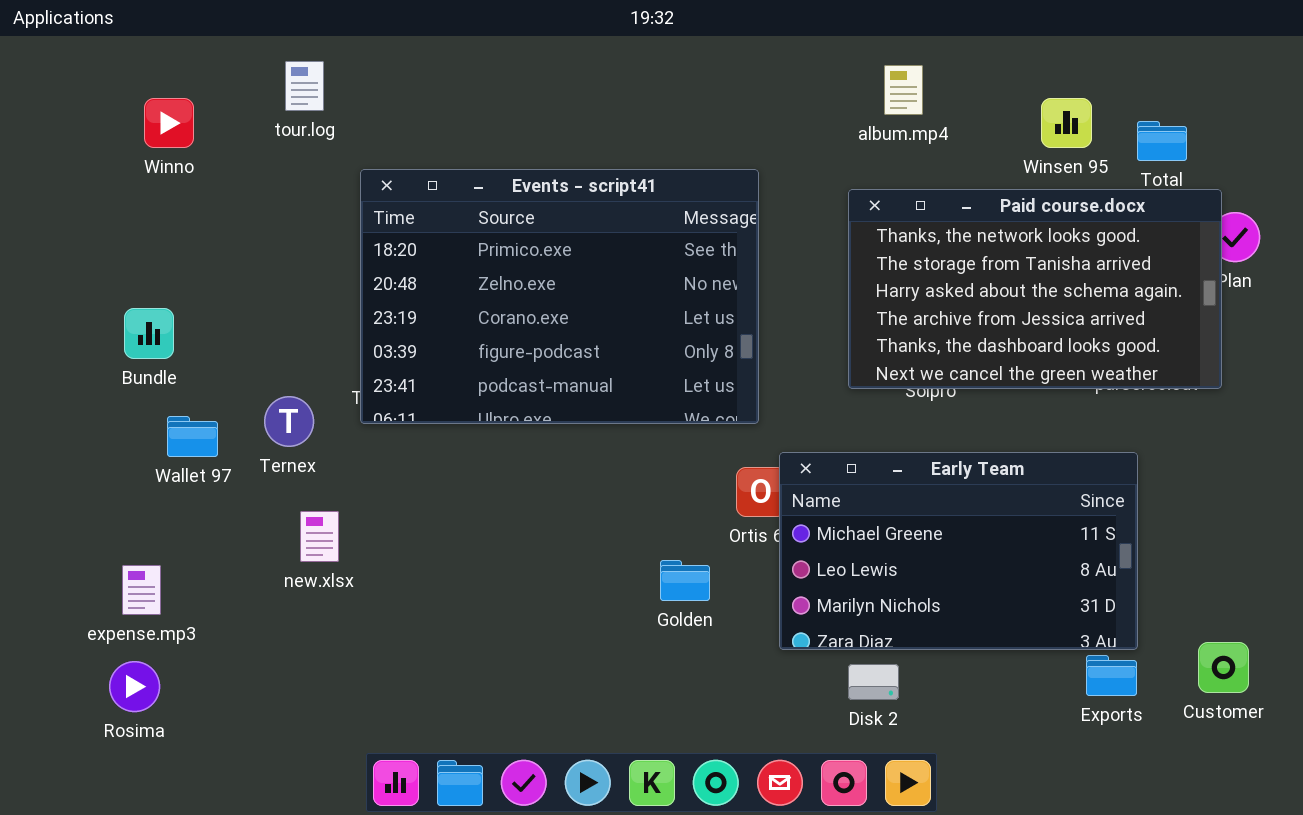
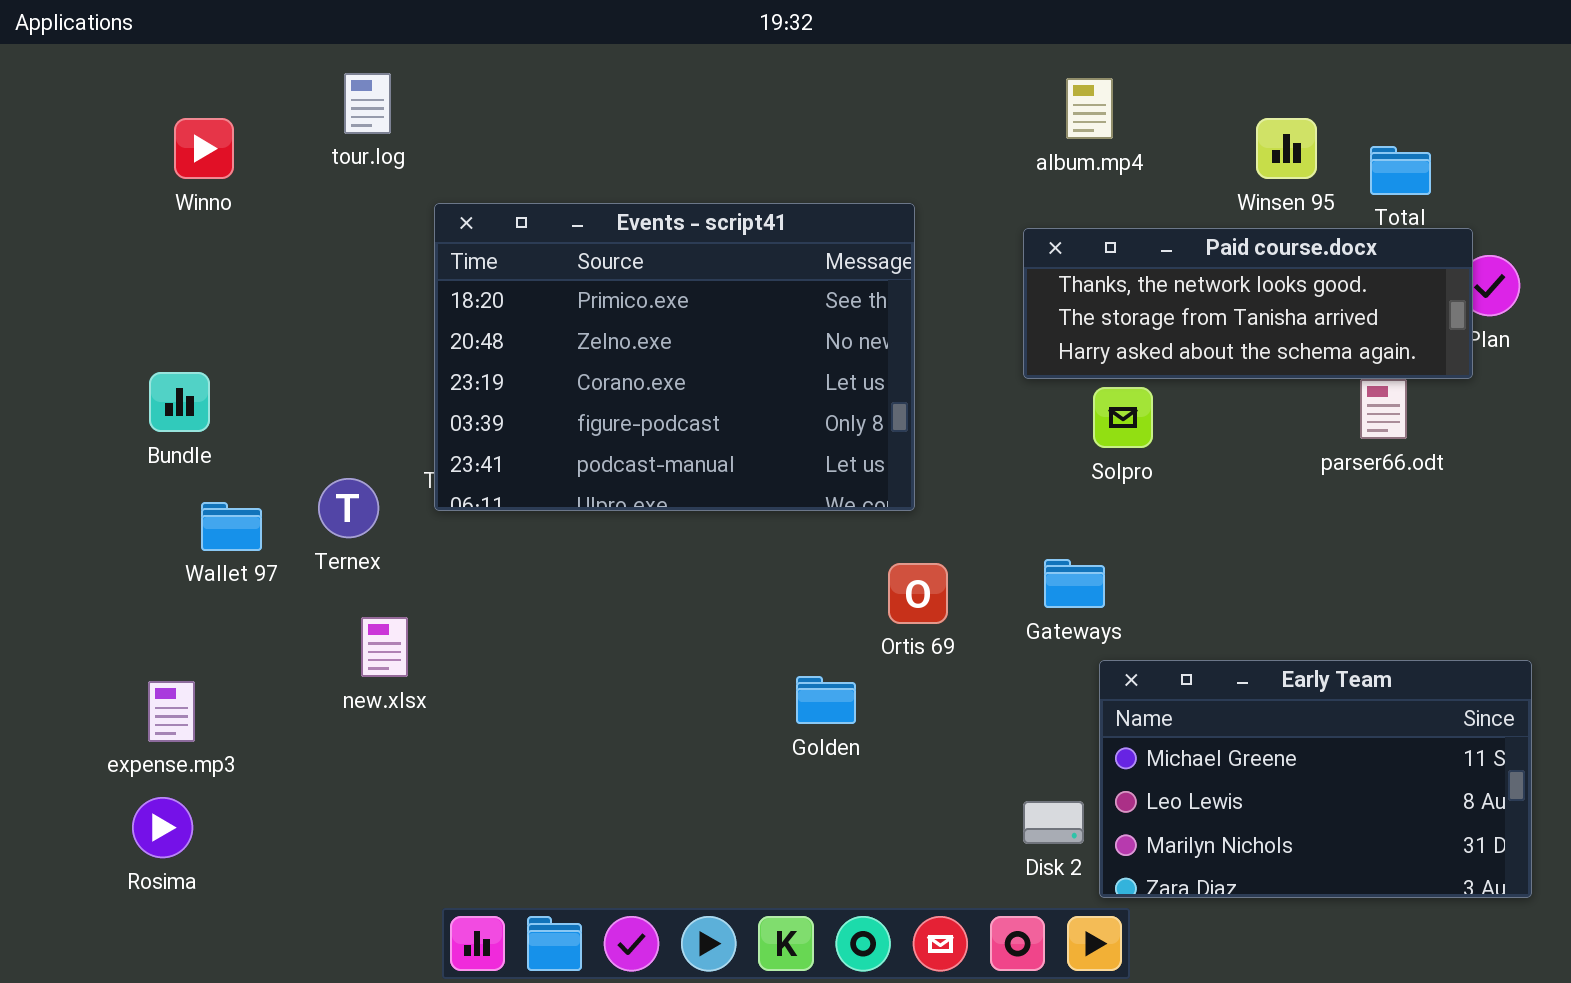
Paid course.docx: [848,189,1222,389] -> [1023,228,1473,379], resized
Early Team: [779,452,1138,650] -> [1099,660,1532,898], moved

